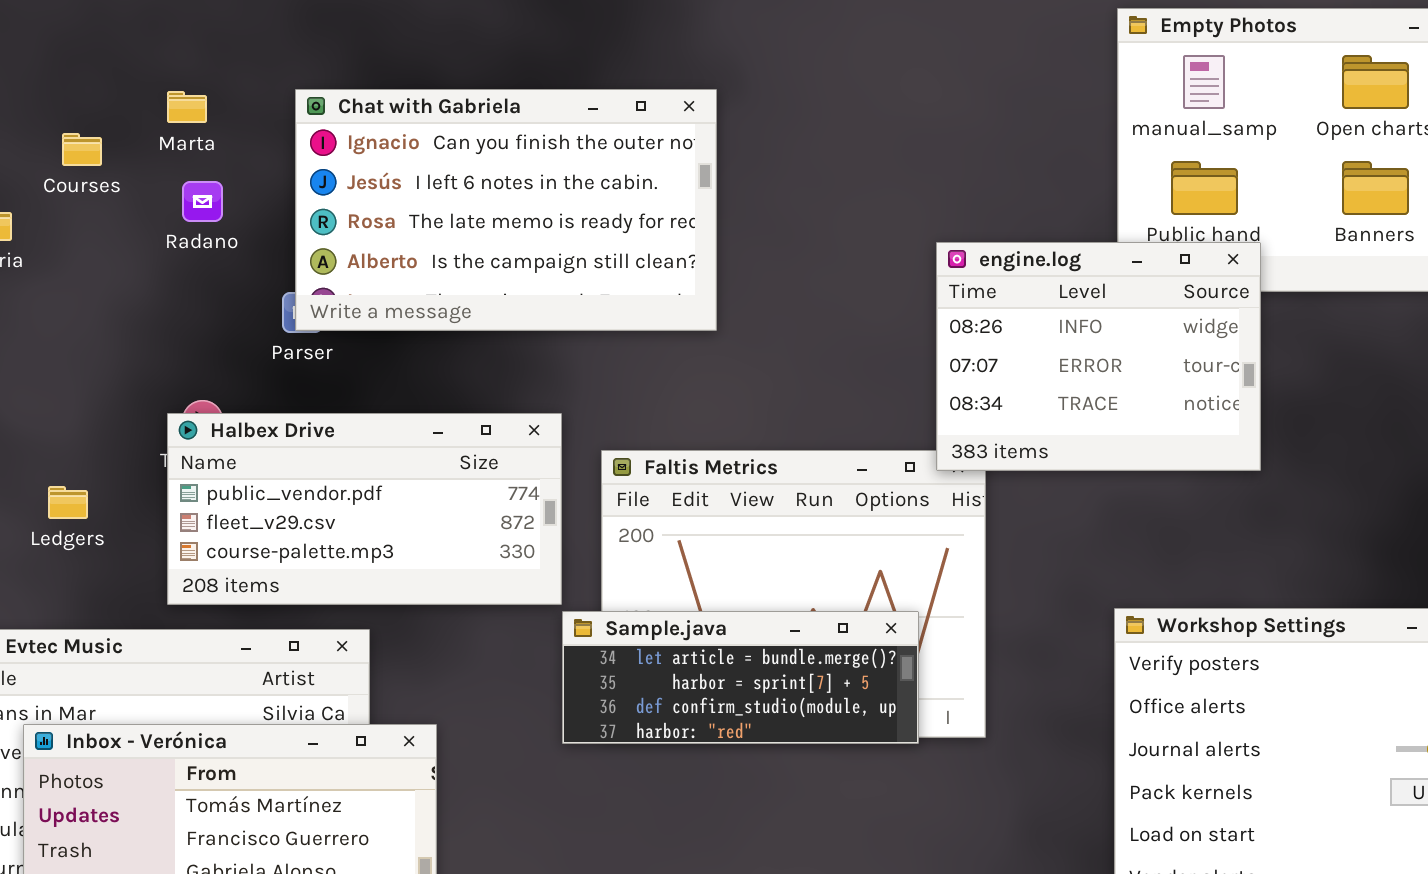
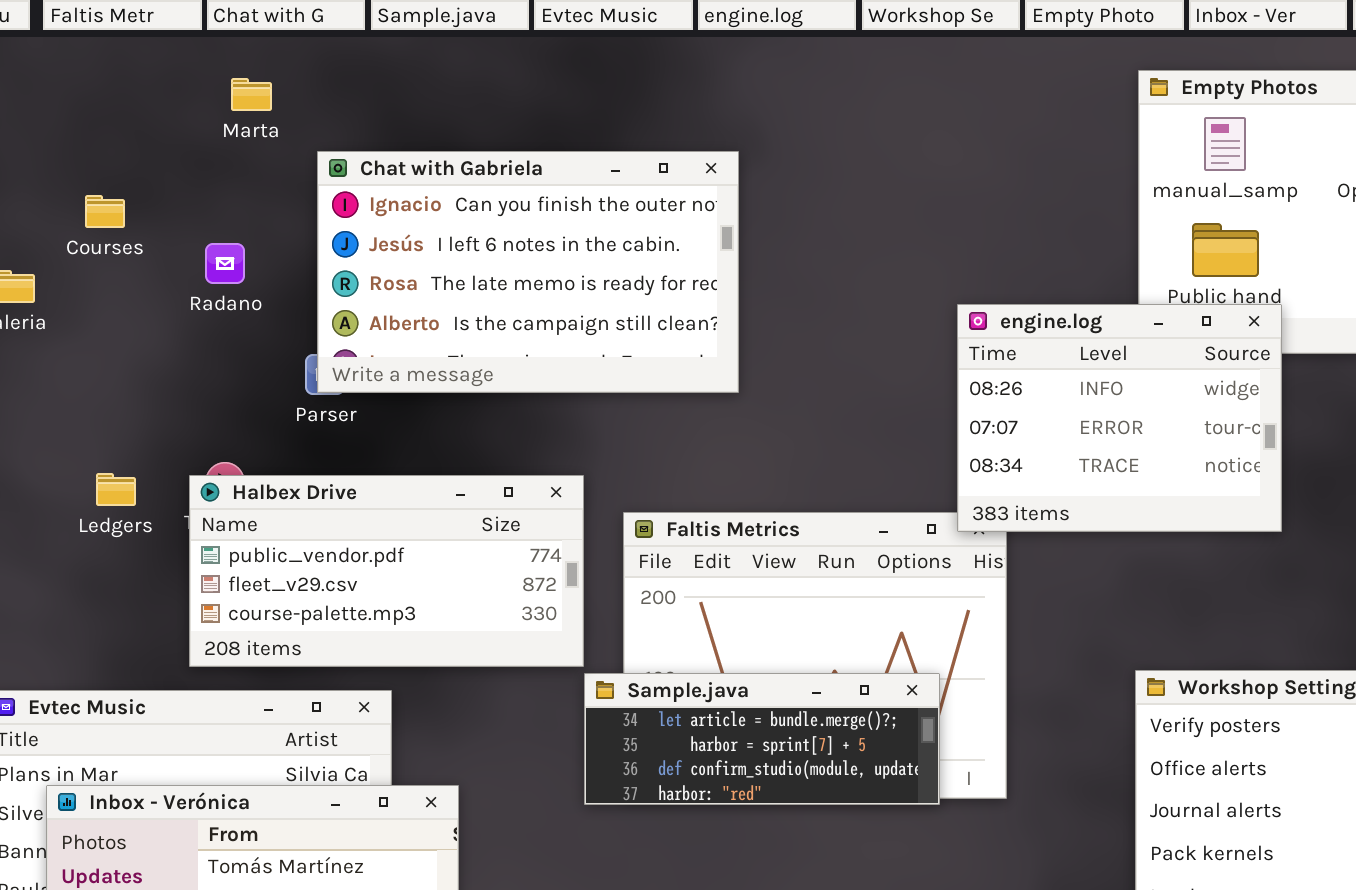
Marta: [167,91,207,123] -> [231,78,272,111], moved
Ledgers: [48,486,88,519] -> [96,473,136,506], moved

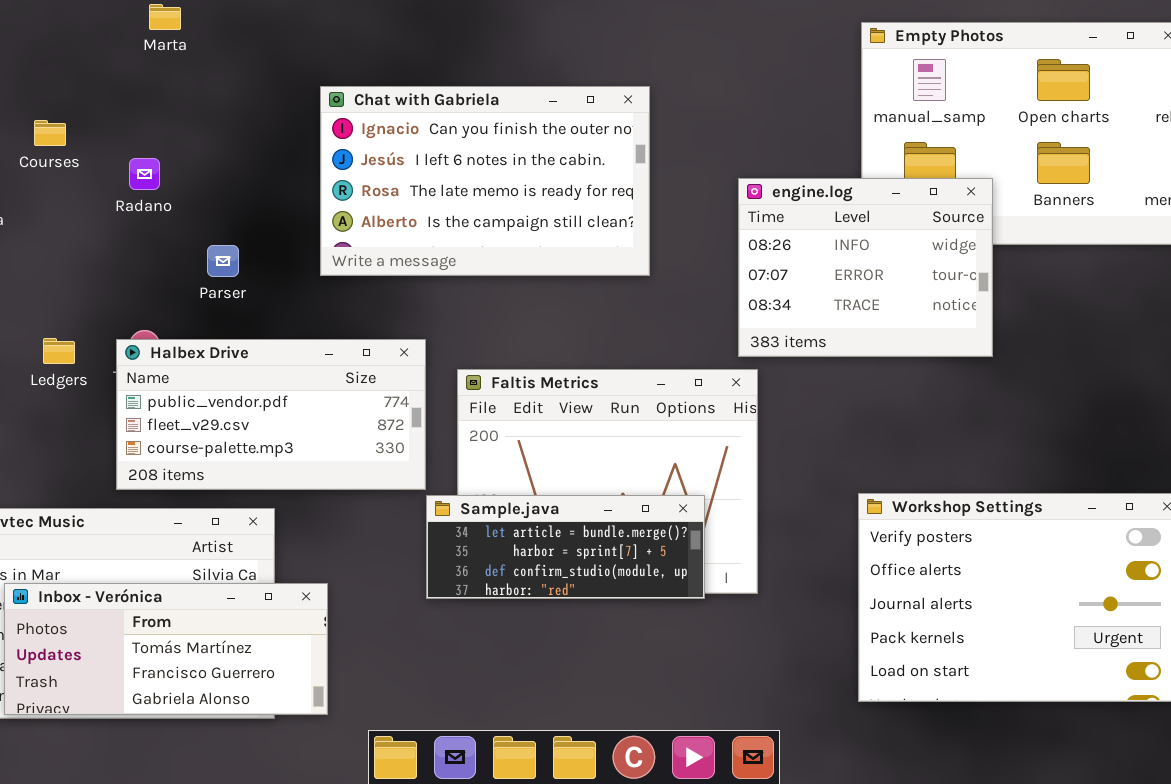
Marta: [231,78,272,111] -> [149,4,181,30], moved
Chat with Gabriela: [317,151,739,393] -> [320,86,650,276], moved
engine.log: [957,304,1282,532] -> [738,178,993,357], moved

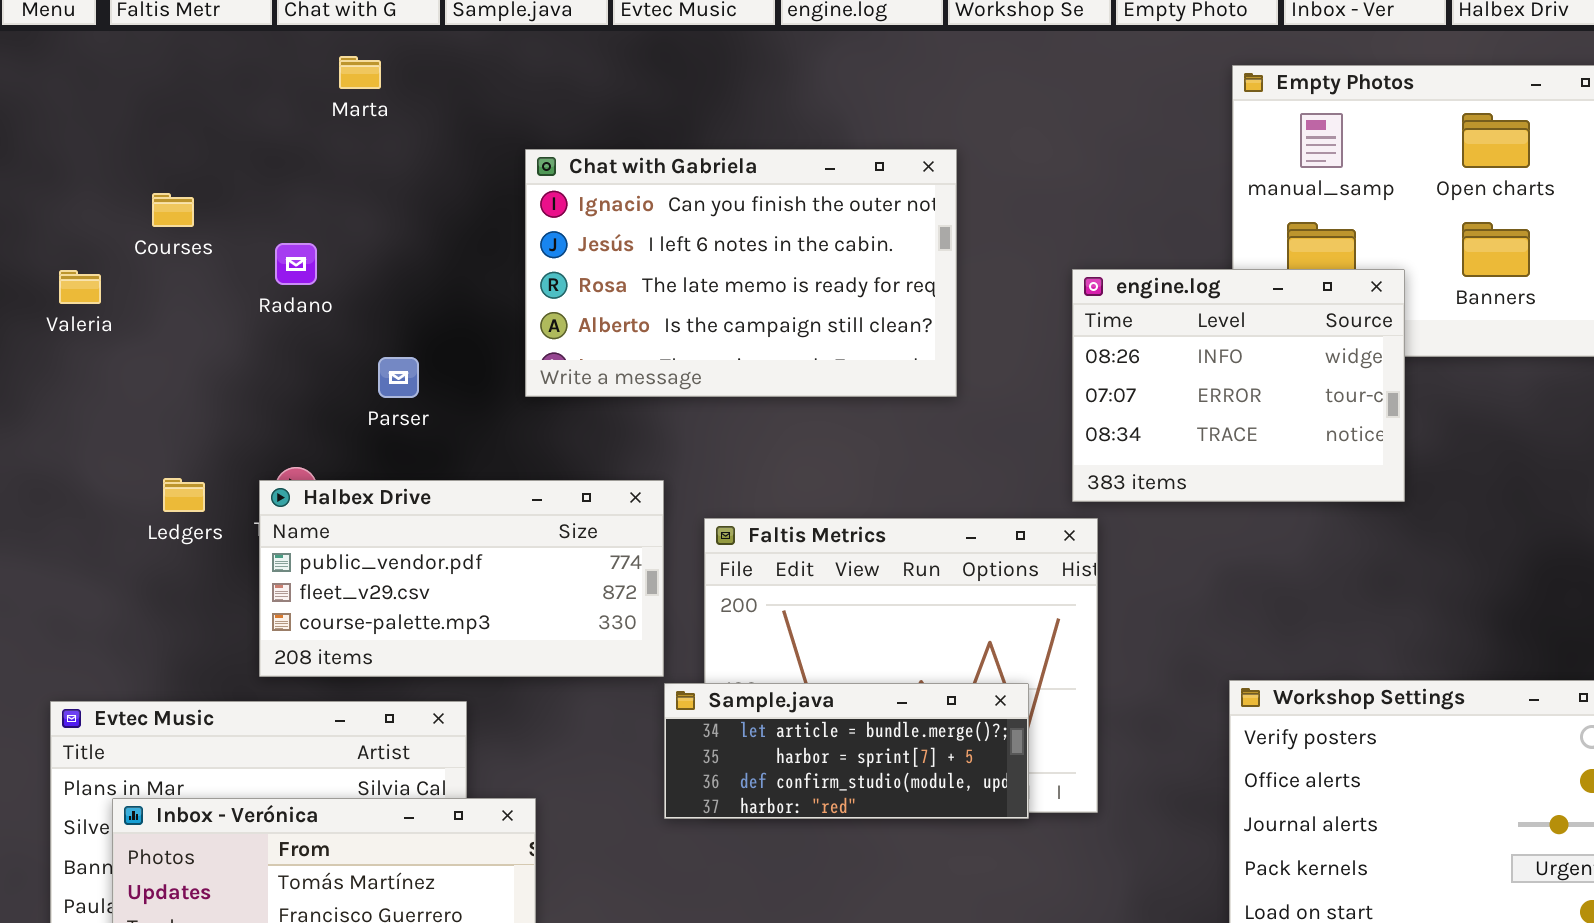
Marta: [149,4,181,30] -> [339,56,381,89], moved

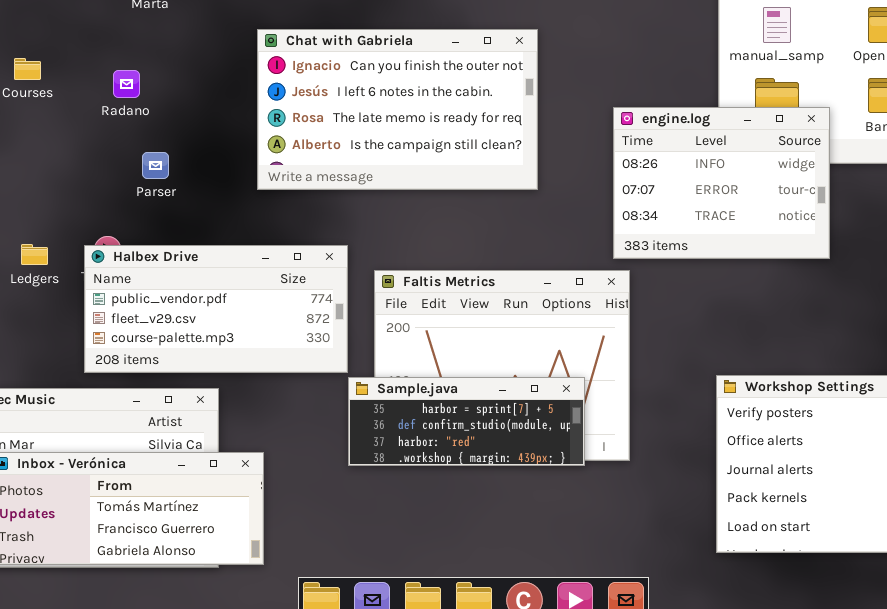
Radano: [275,243,317,285] -> [113,70,140,98], moved
Parser: [378,357,419,398] -> [142,152,169,179], moved
Sample.java: [664,683,1029,819] -> [348,377,585,466], scrolled down 1 row

